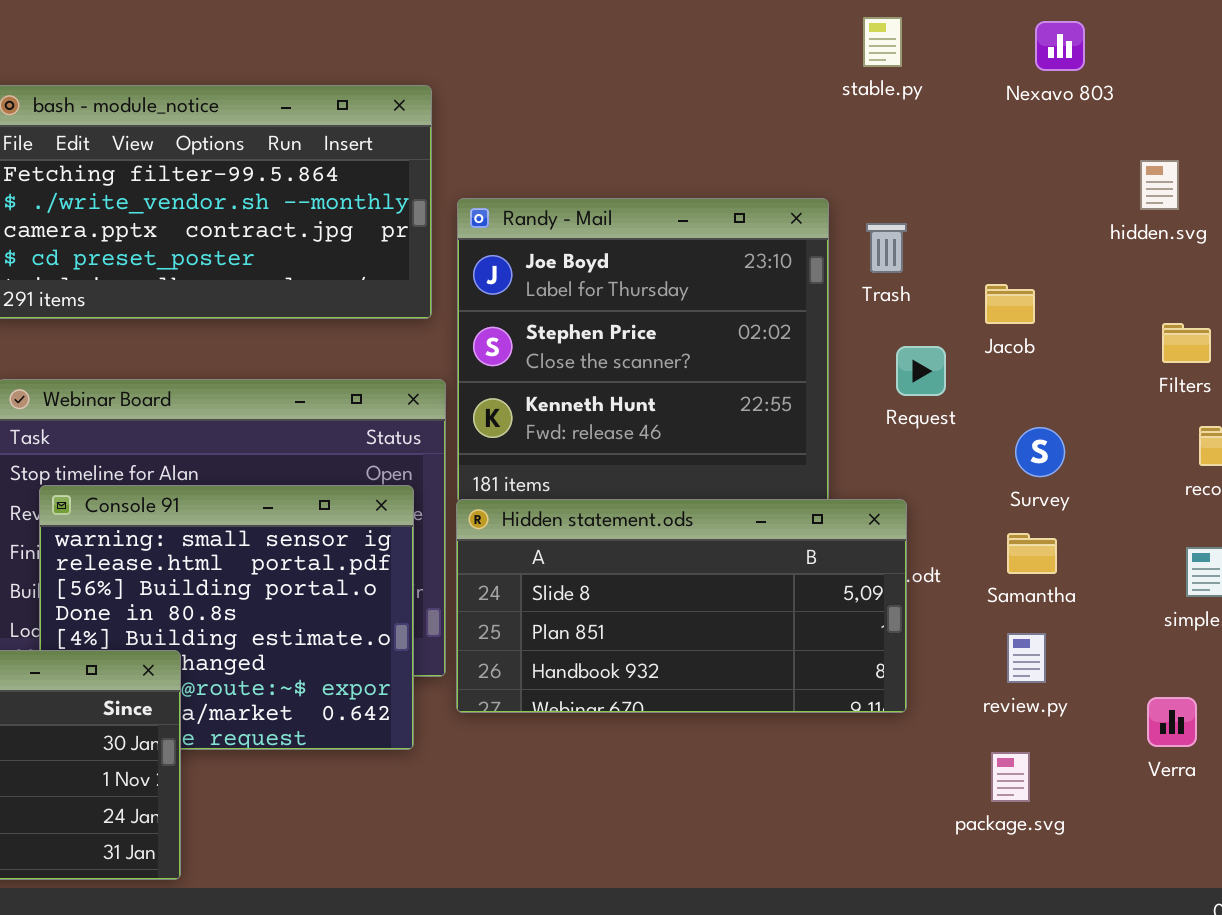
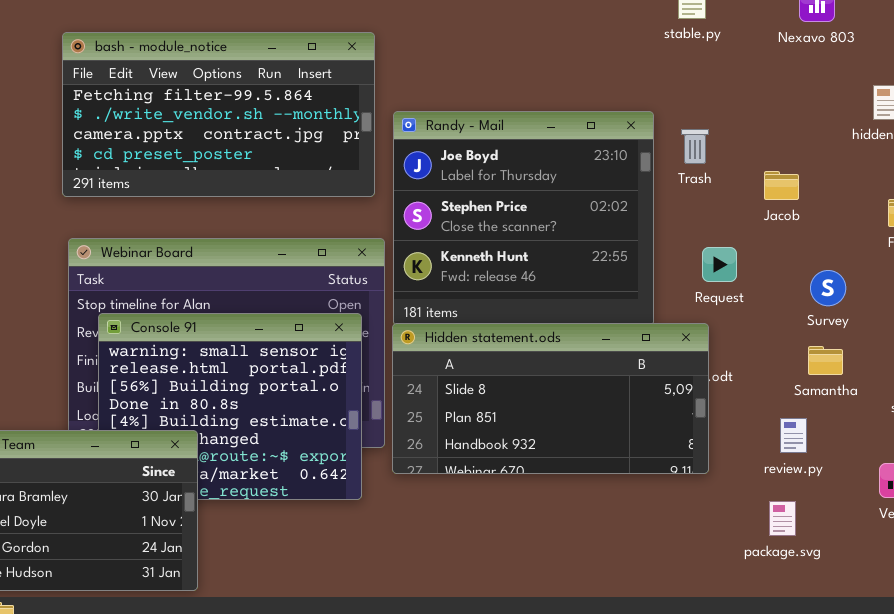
Request: [896,346,946,396] -> [702,247,737,282], moved
Survey: [1015,427,1065,477] -> [810,270,846,306], moved
Samantha: [1007,533,1057,574] -> [808,346,843,375], moved

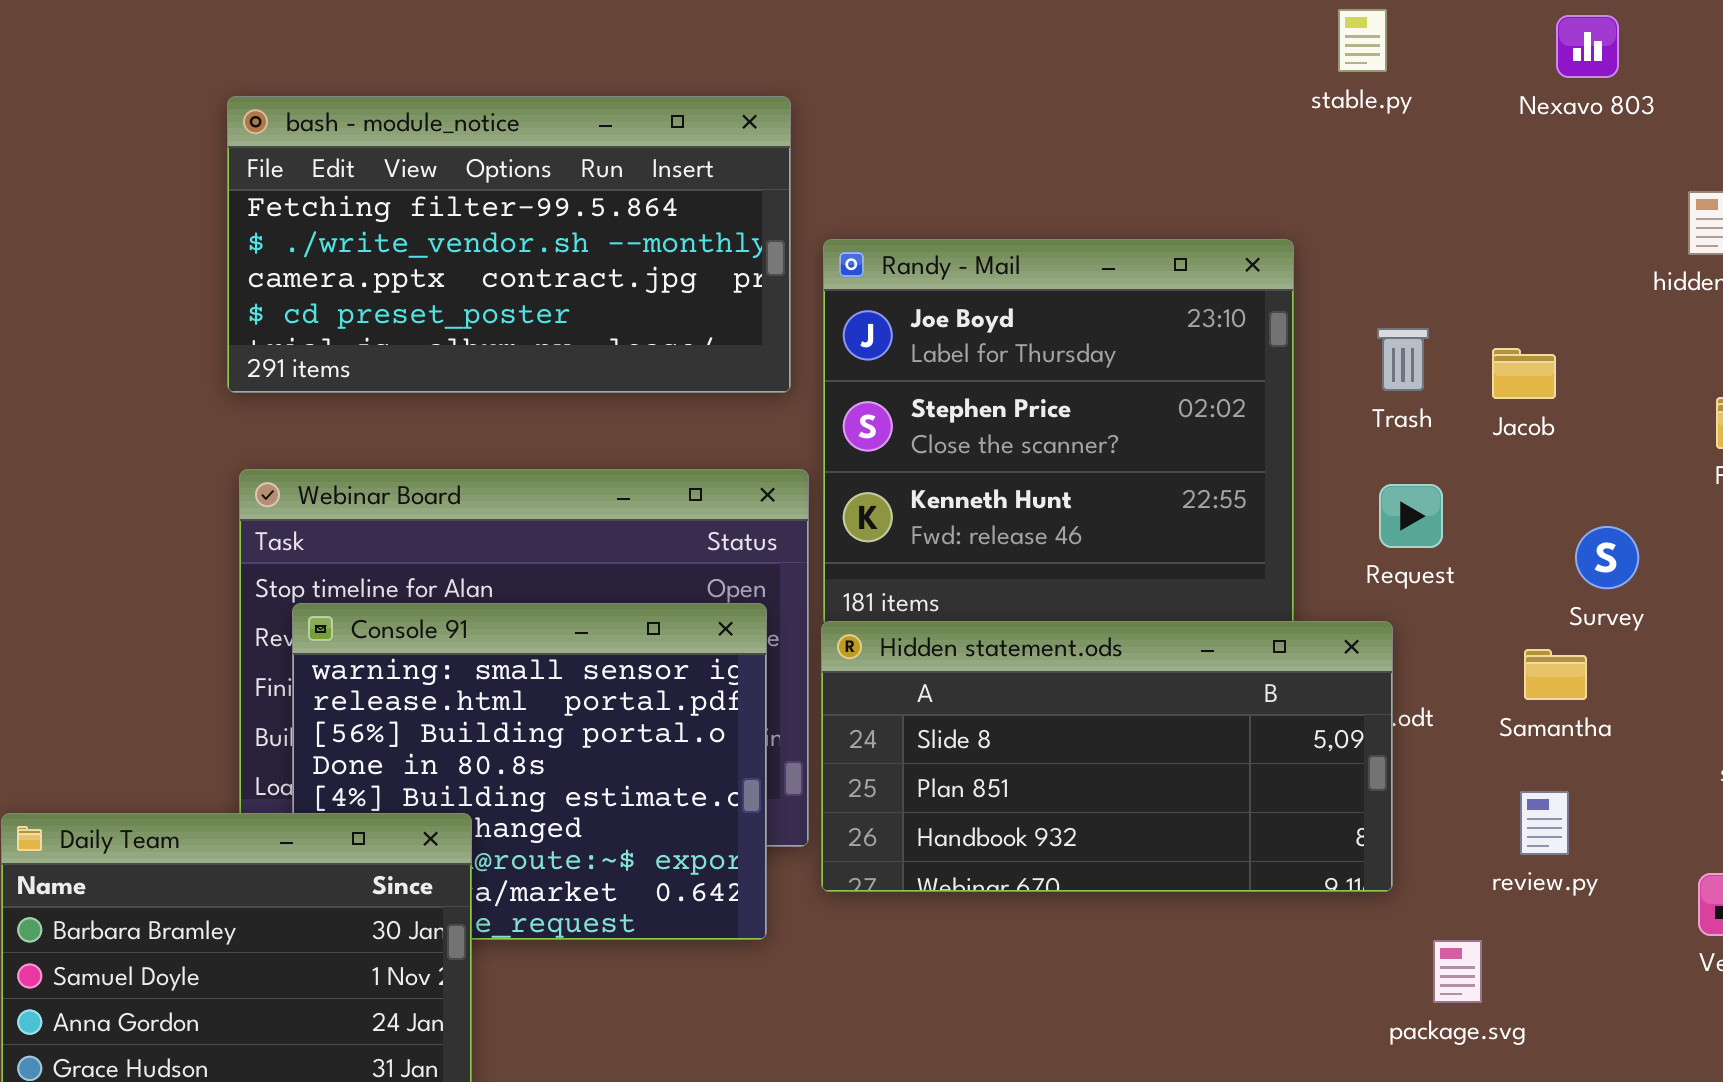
Trash: [681,129,709,164] -> [1377,328,1429,391], moved
Samantha: [808,346,843,375] -> [1524,649,1587,700], moved
package.svg: [769,501,796,536] -> [1433,940,1482,1003], moved

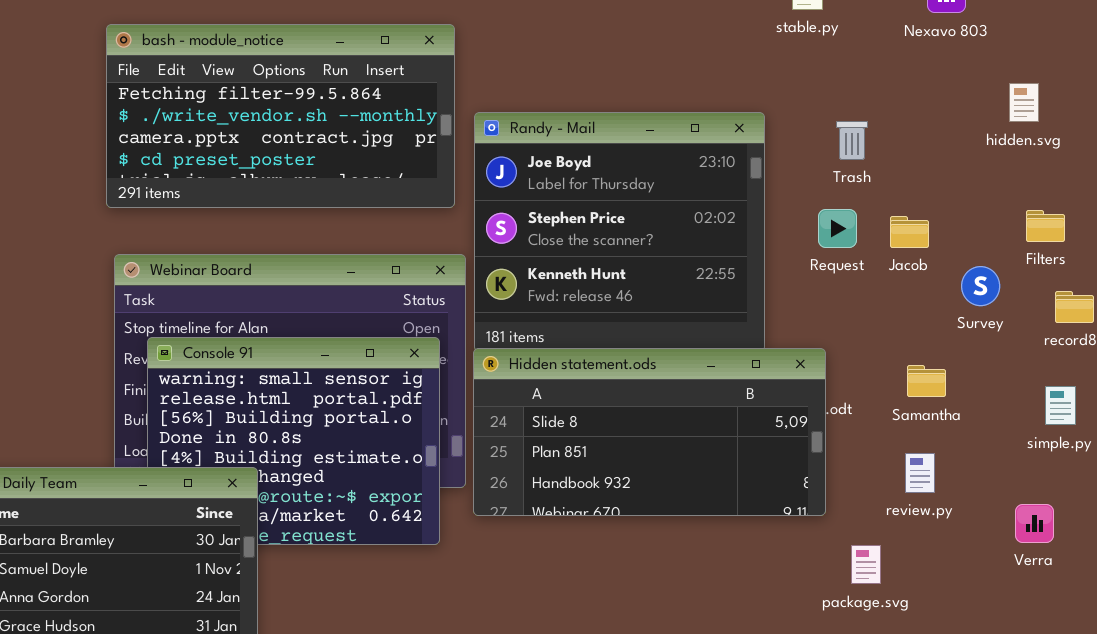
Trash: [1377,328,1429,391] -> [836,121,868,160], moved
Jacob: [1492,348,1556,399] -> [890,216,929,248], moved
Request: [1379,484,1443,548] -> [818,209,857,248], moved
Survey: [1575,526,1639,589] -> [961,266,1000,306], moved

